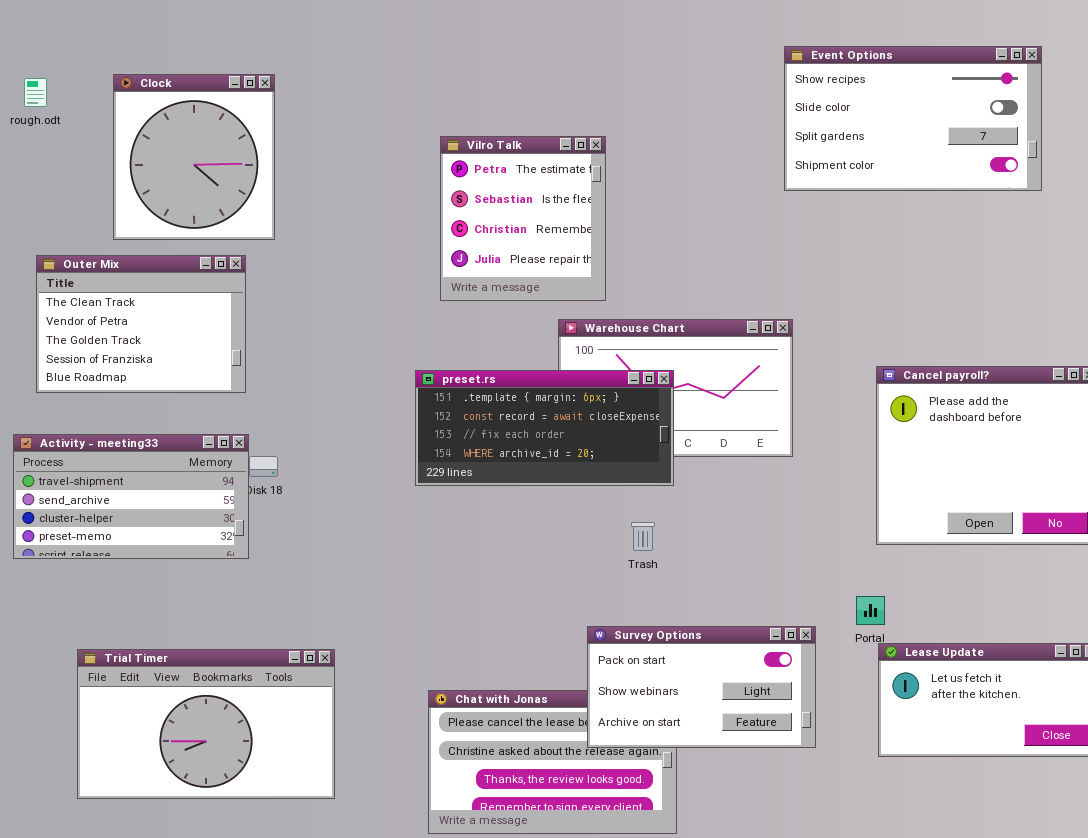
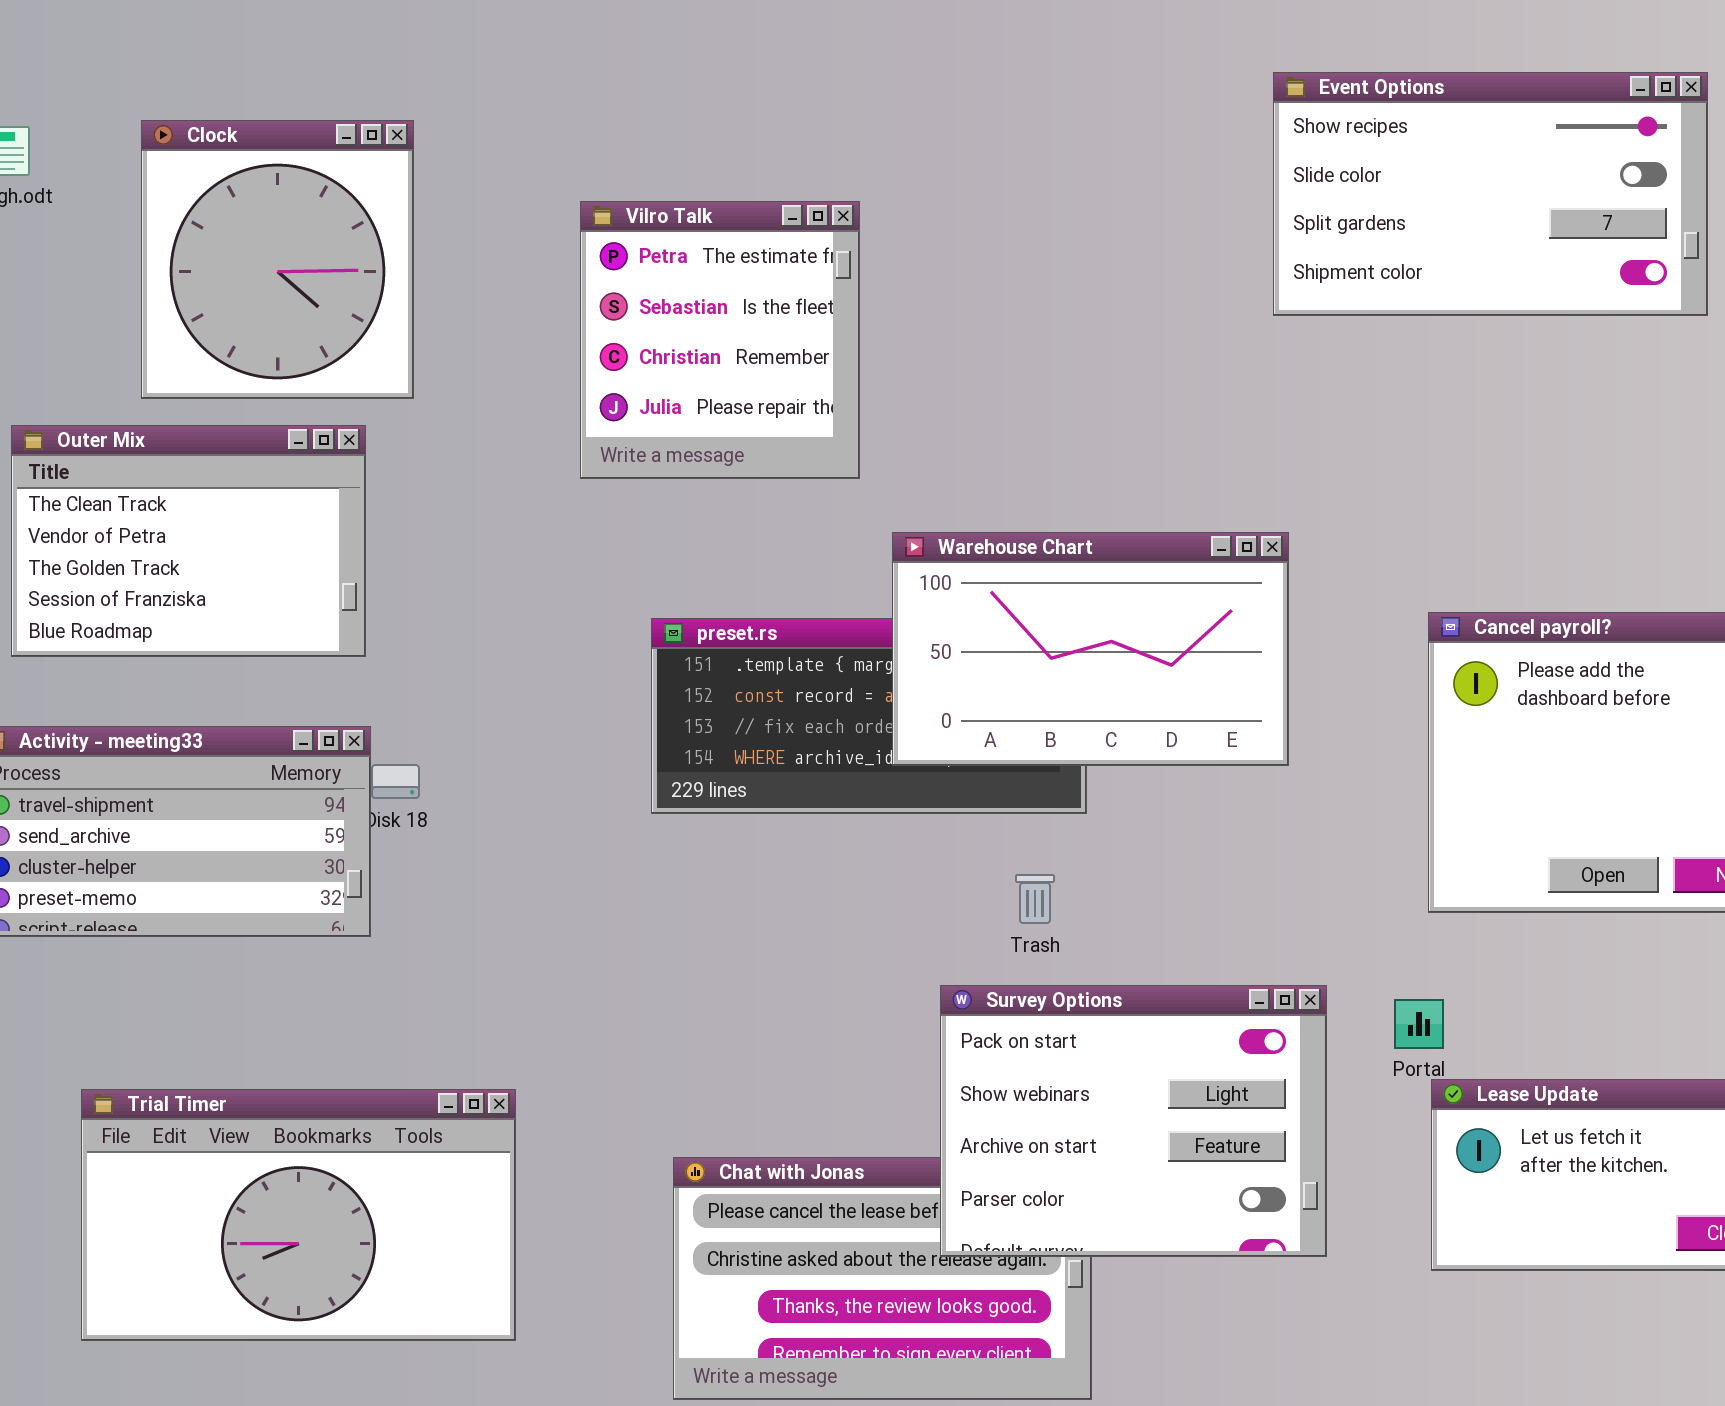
Vilro Talk: [440,136,606,301] -> [580,201,860,479], moved
Warehouse Chart: [558,319,793,457] -> [892,532,1289,766], raised
Survey Options: [587,626,816,748] -> [940,985,1327,1257], resized

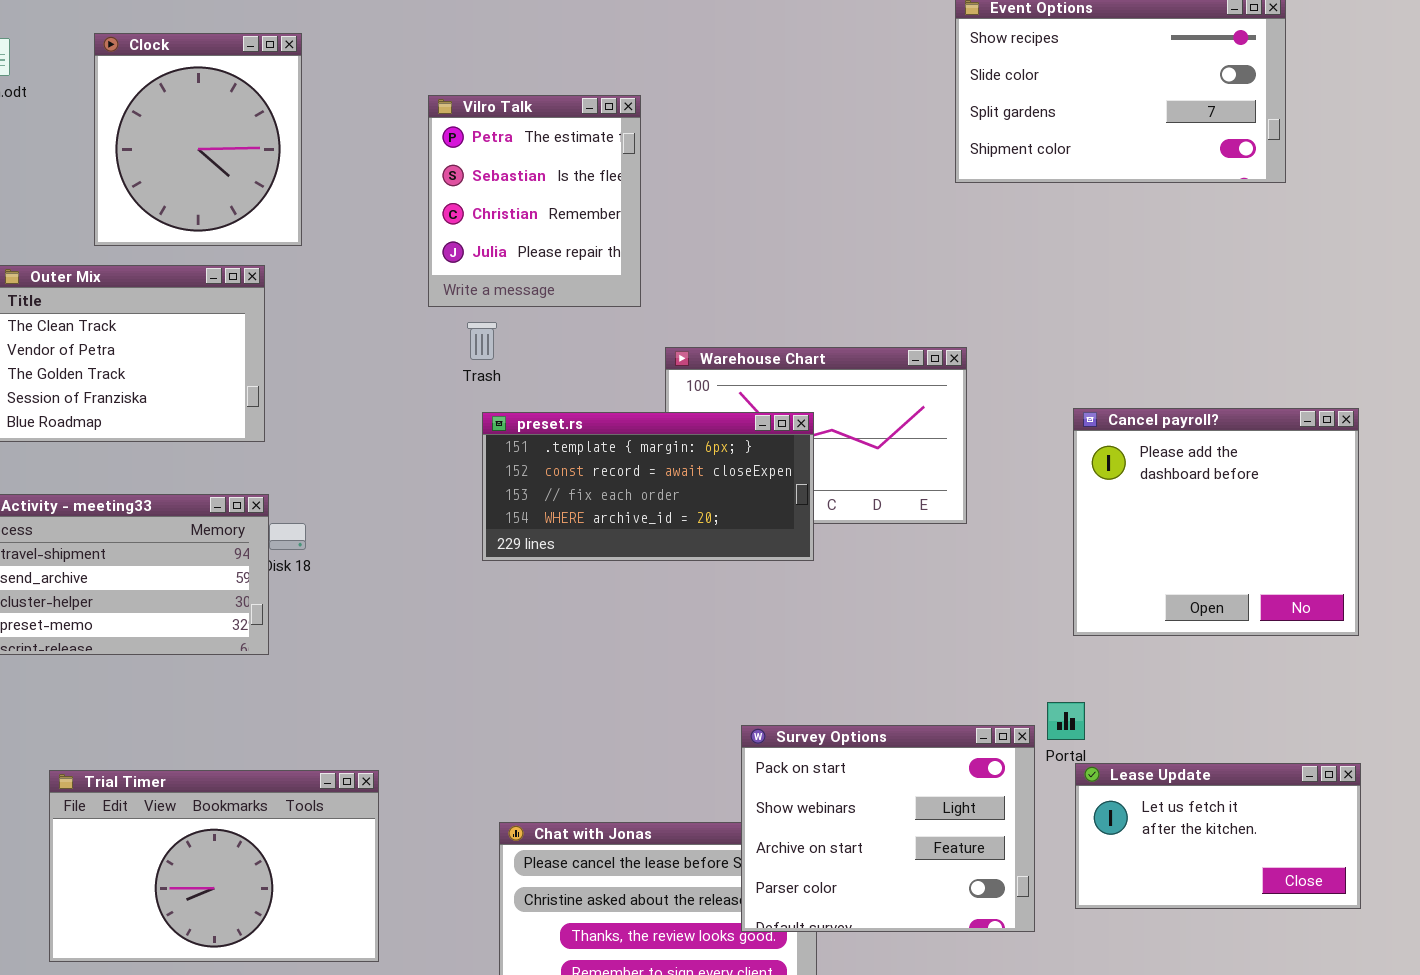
preset.rs: [651,618,1087,814] -> [482,412,814,561], raised
Trash: [1015,874,1055,924] -> [467,322,497,360], moved
Survey Options: [940,985,1327,1257] -> [741,725,1035,932], moved

